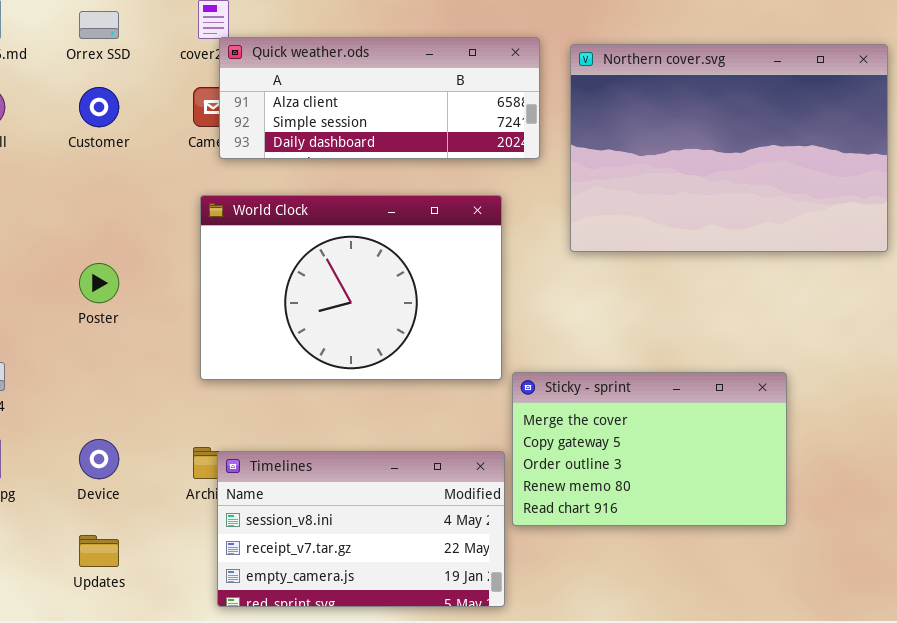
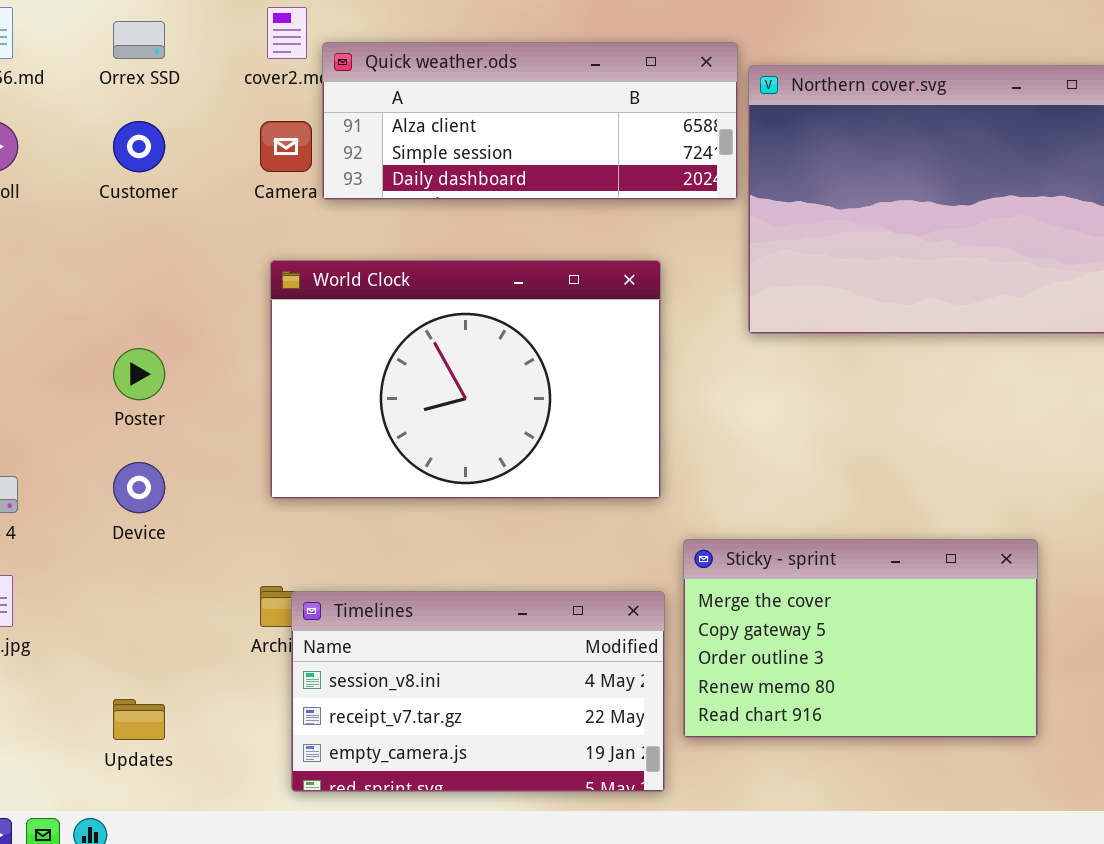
Quick weather.ods: [219,37,540,159] -> [322,42,738,200], moved
Sticky - sprint: [512,372,787,526] -> [683,539,1038,738], moved
Device: [79,439,119,479] -> [113,462,165,513], moved

